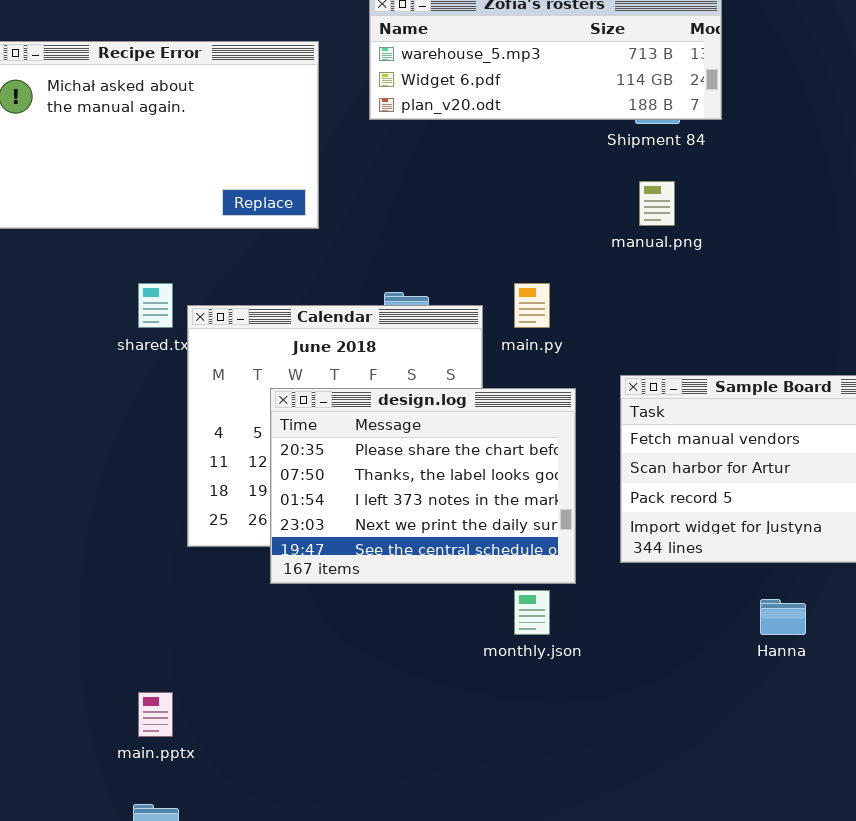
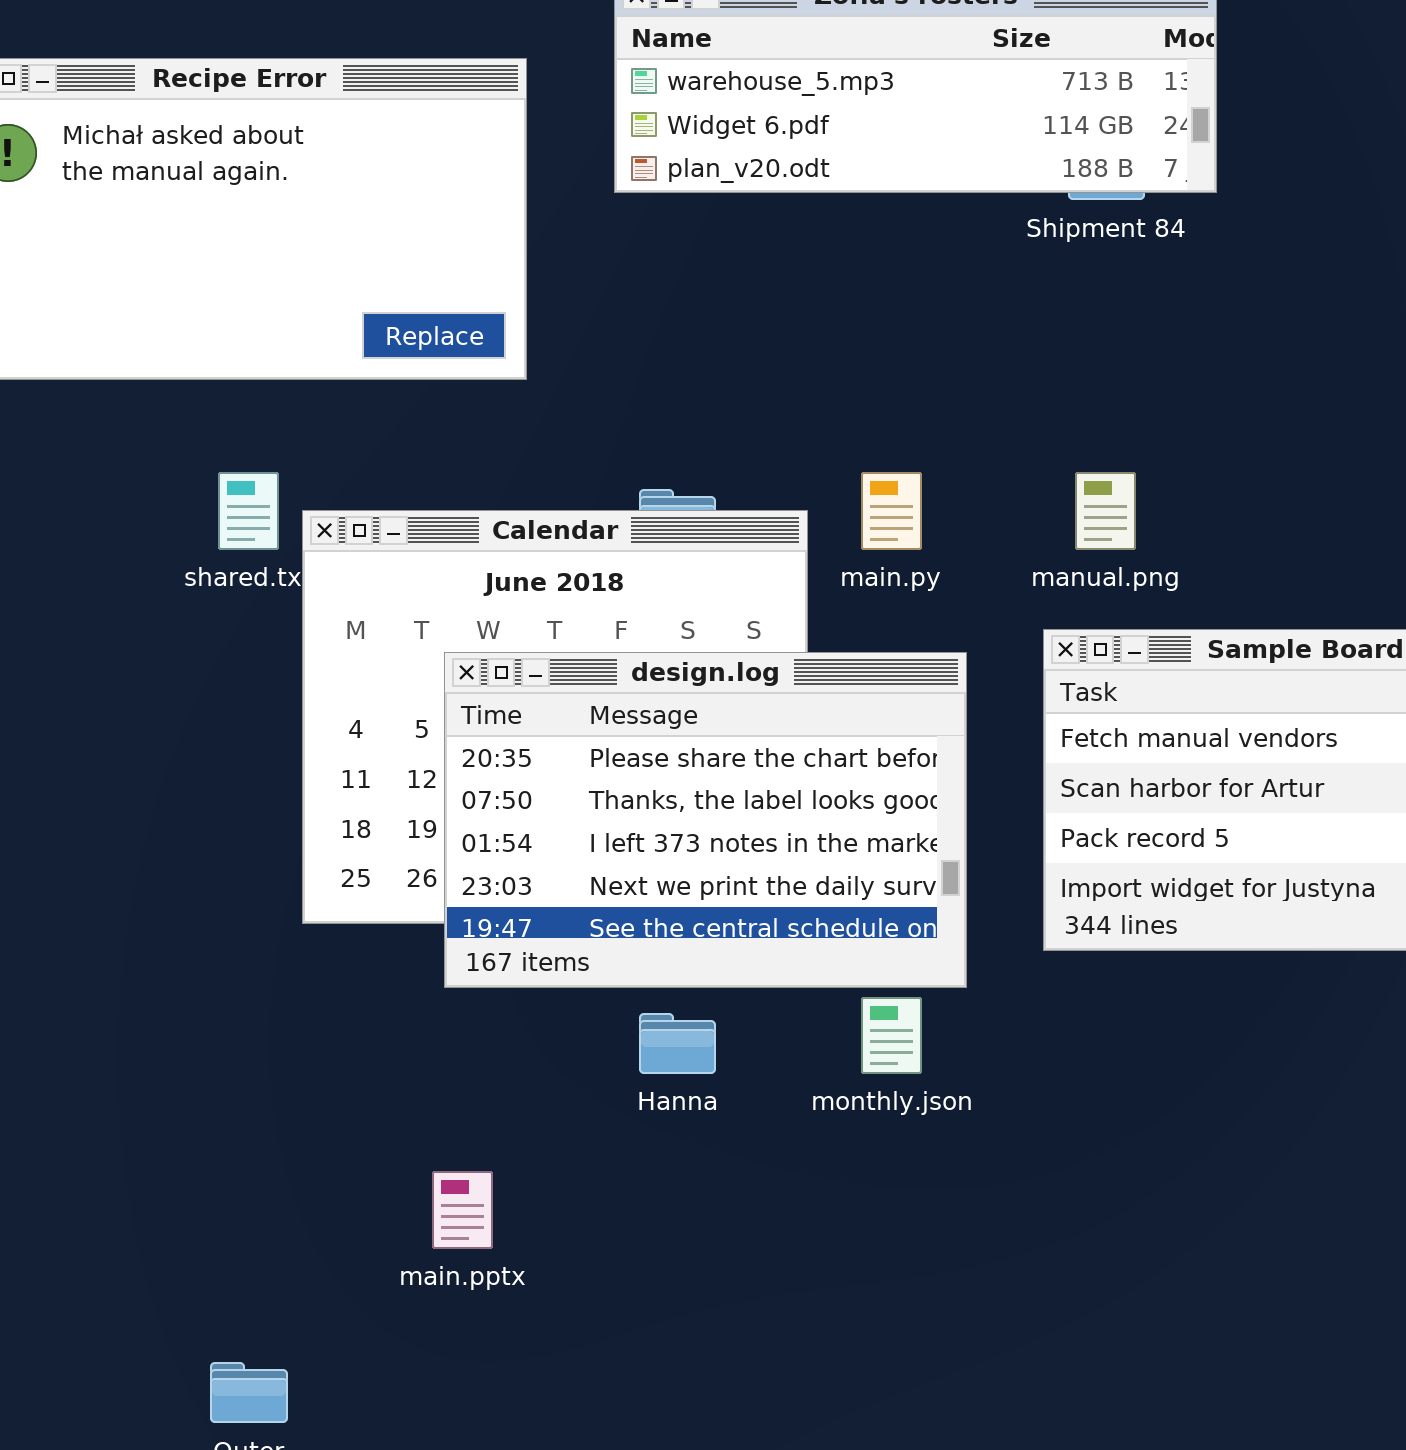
manual.png: [639,181,675,226] -> [1075,472,1136,550], moved
Hanna: [760,599,806,635] -> [639,1013,716,1074], moved
main.pptx: [138,692,173,737] -> [432,1171,493,1249], moved

